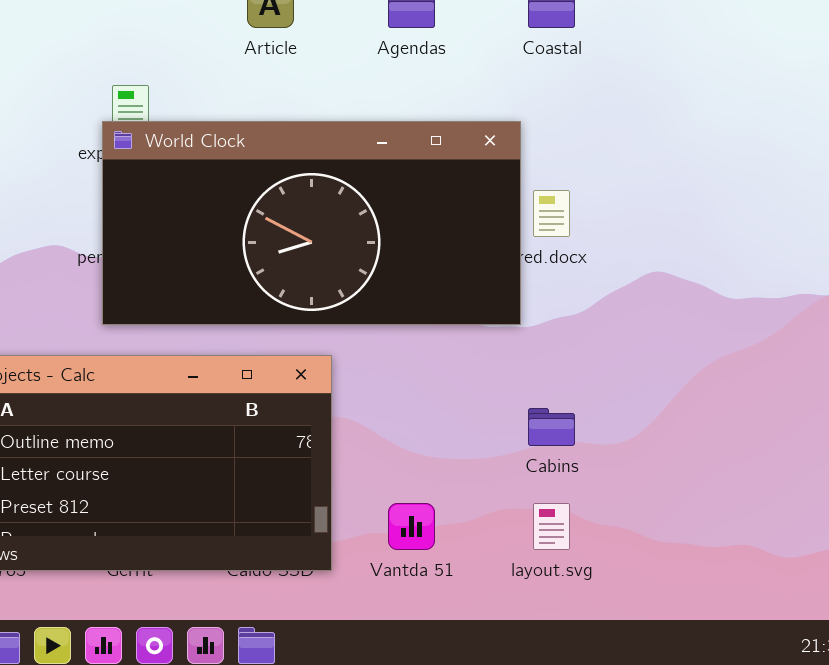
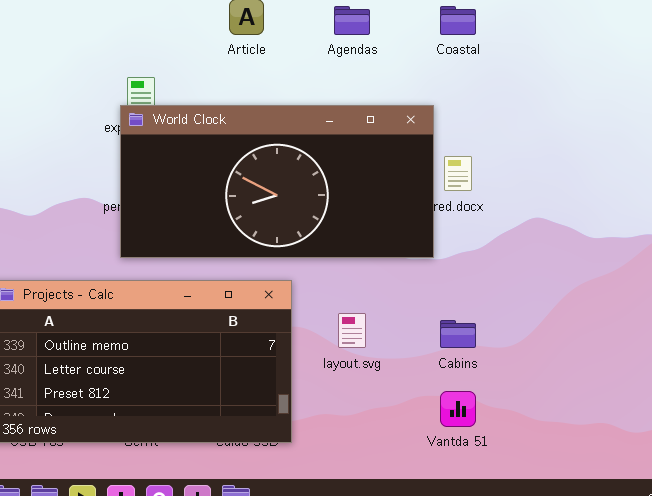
Vantda 51: [388,503,435,550] -> [440,391,476,427], moved
layout.svg: [533,503,570,550] -> [338,313,366,348], moved

